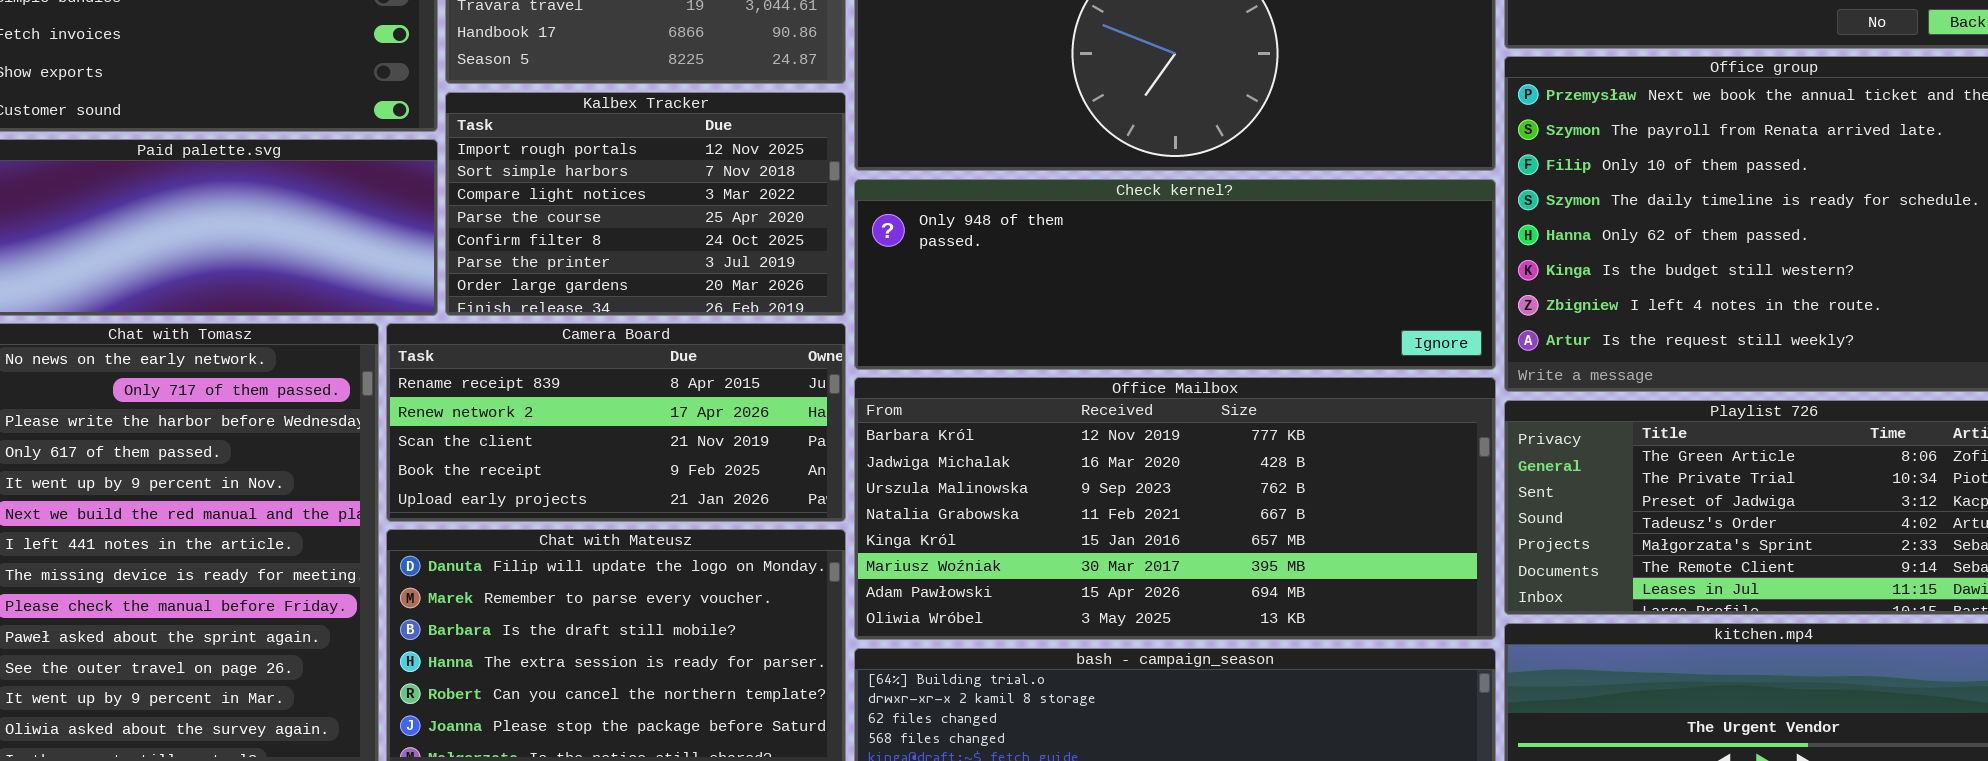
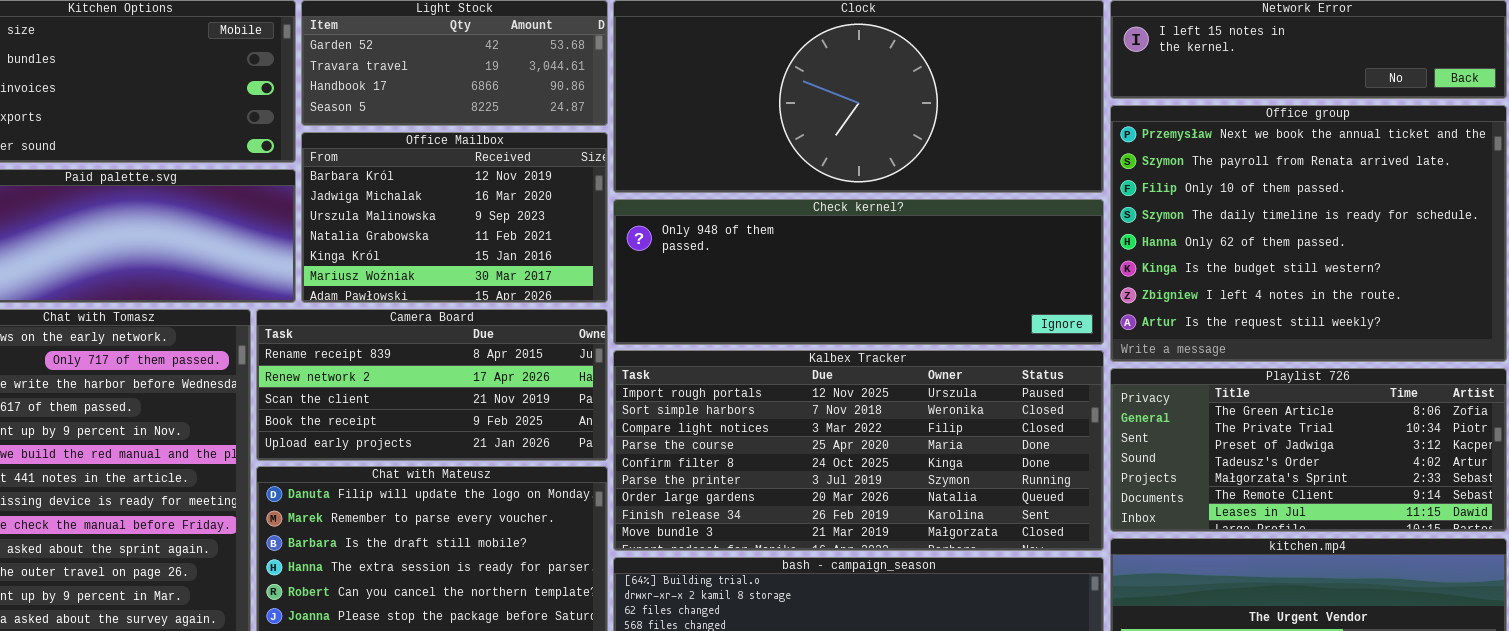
Kalbex Tracker: [445,92,846,316] -> [613,350,1104,551], moved, resized
Office Mailbox: [854,377,1496,640] -> [301,132,608,303], moved, resized

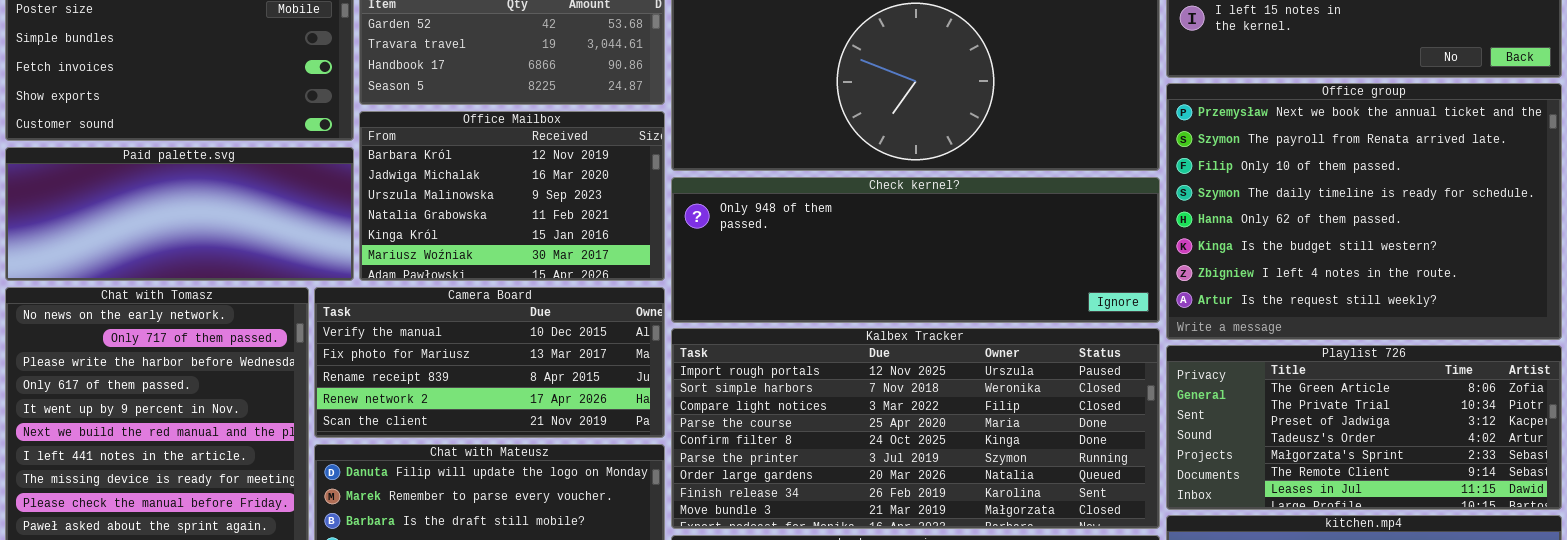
Camera Board: [256,309,608,461] -> [314,287,665,438], scrolled up 2 rows

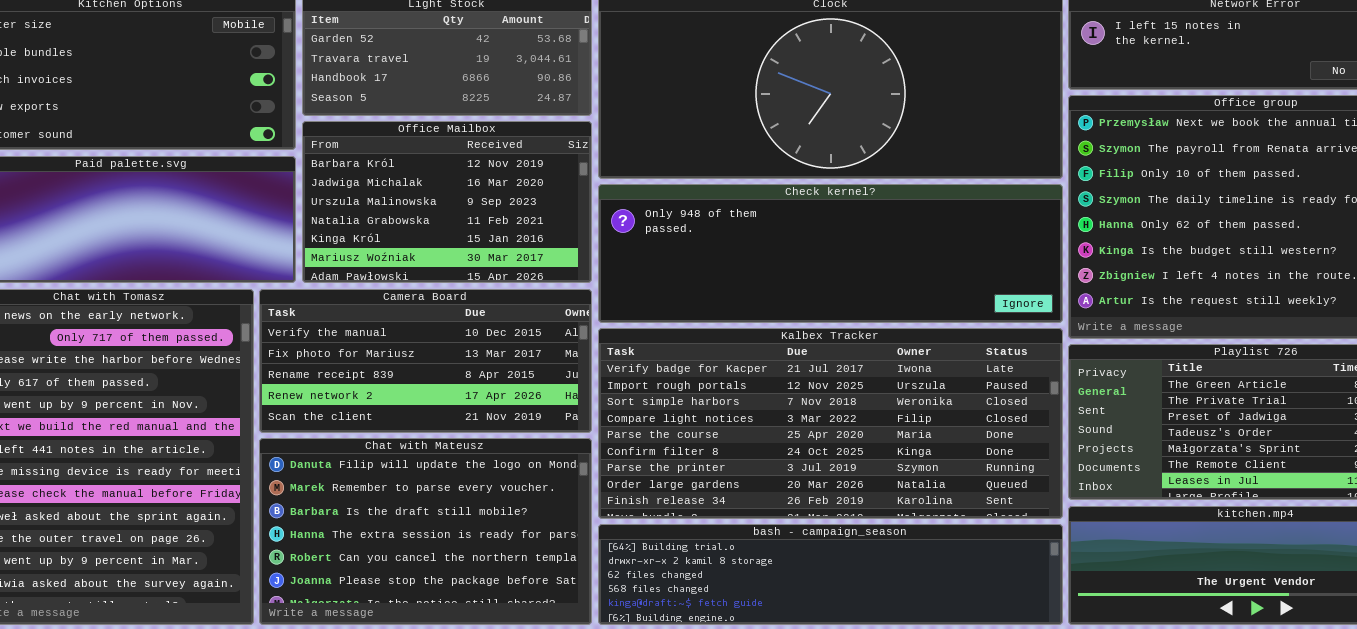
Kalbex Tracker: [671,328,1160,529] -> [598,328,1063,519], scrolled up 1 row

